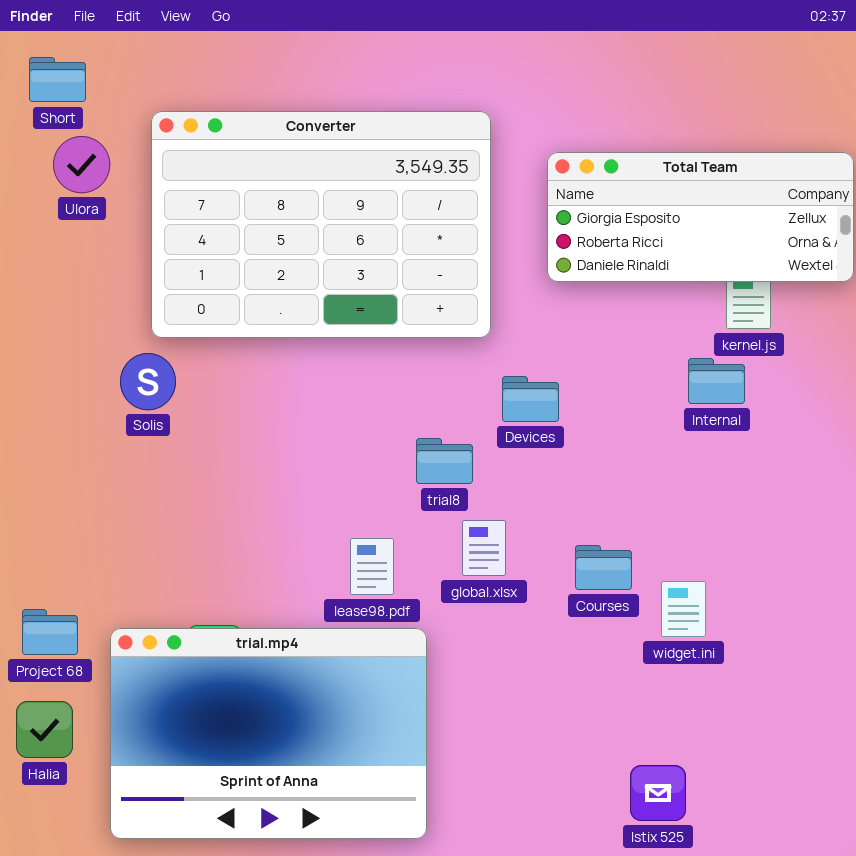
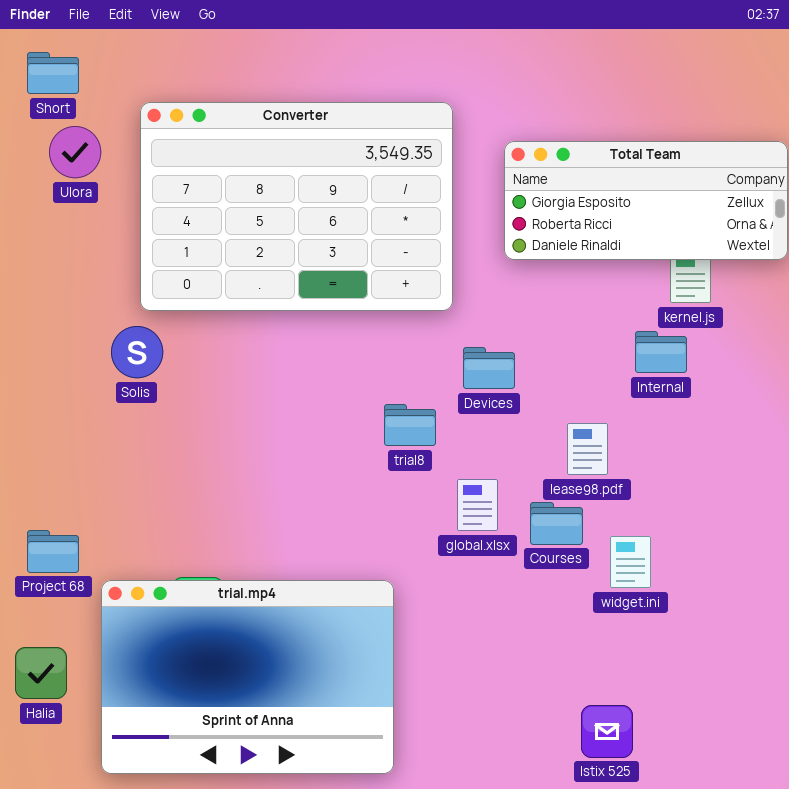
global.xlsx: [462,520,506,576] -> [457,479,498,531], moved
lease98.pdf: [350,538,394,595] -> [567,423,608,475], moved
Project 68: [22,609,78,655] -> [27,530,79,573], moved

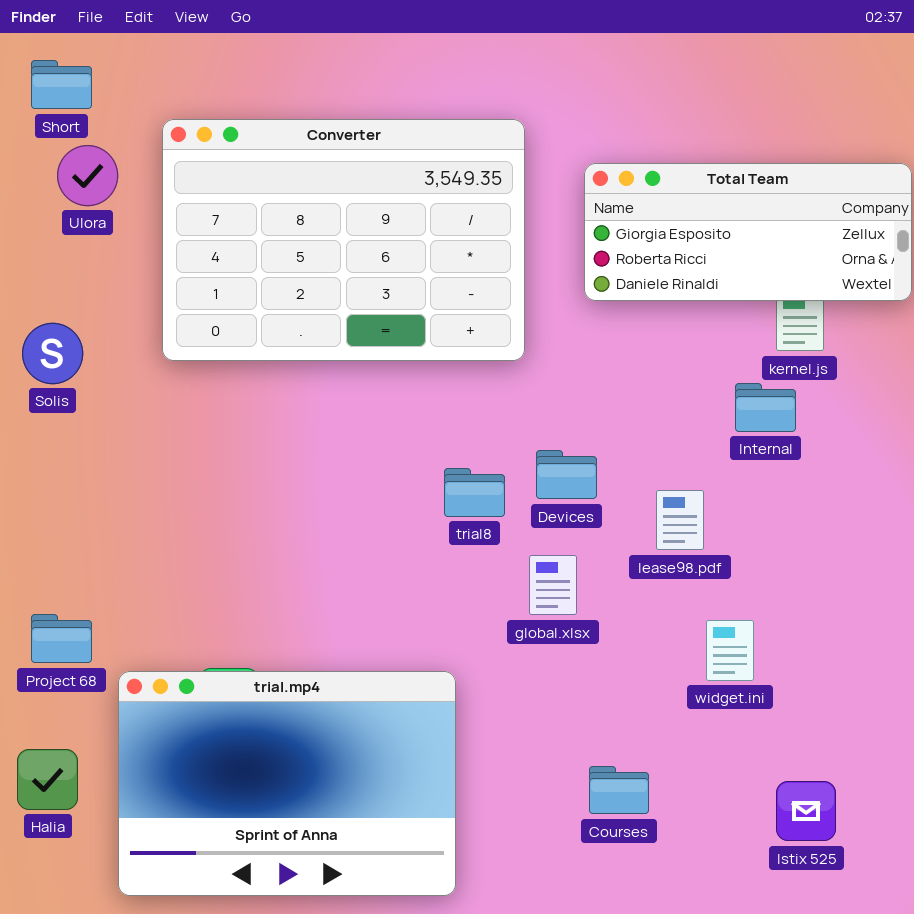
Solis: [111,326,163,378] -> [22,323,83,384], moved
Devices: [463,347,515,389] -> [536,450,597,499], moved
Courses: [530,502,583,545] -> [589,766,649,814], moved
Istix 525: [581,705,633,758] -> [776,781,836,841], moved

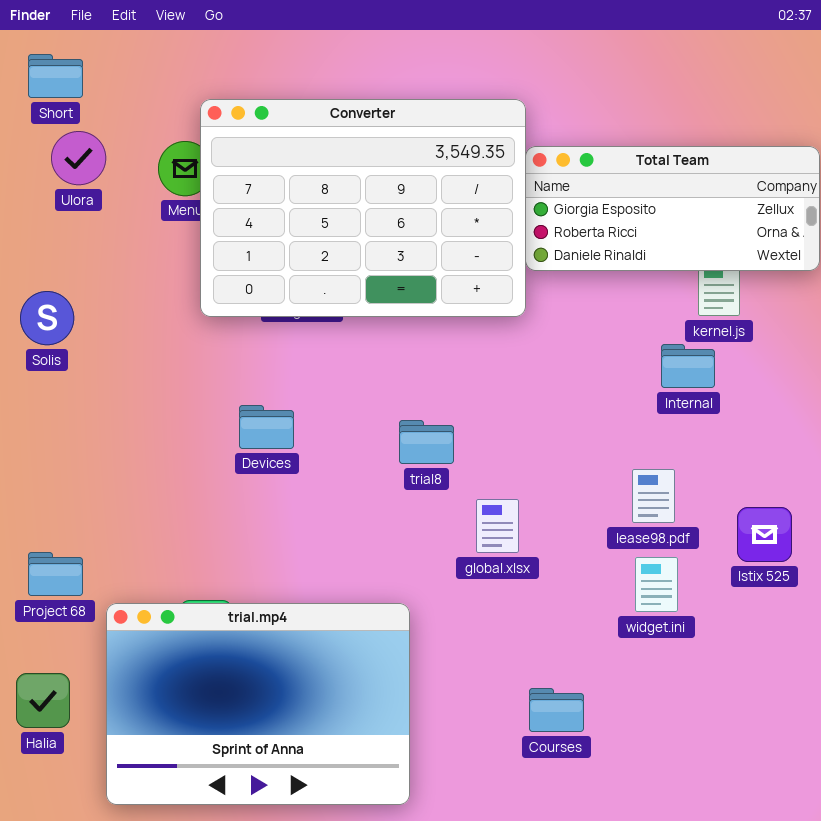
Converter: [162,119,525,361] -> [200,99,526,317], moved
Devices: [536,450,597,499] -> [239,405,294,449], moved
lease98.pdf: [656,490,704,550] -> [632,469,675,523], moved
Istix 525: [776,781,836,841] -> [737,507,792,562], moved

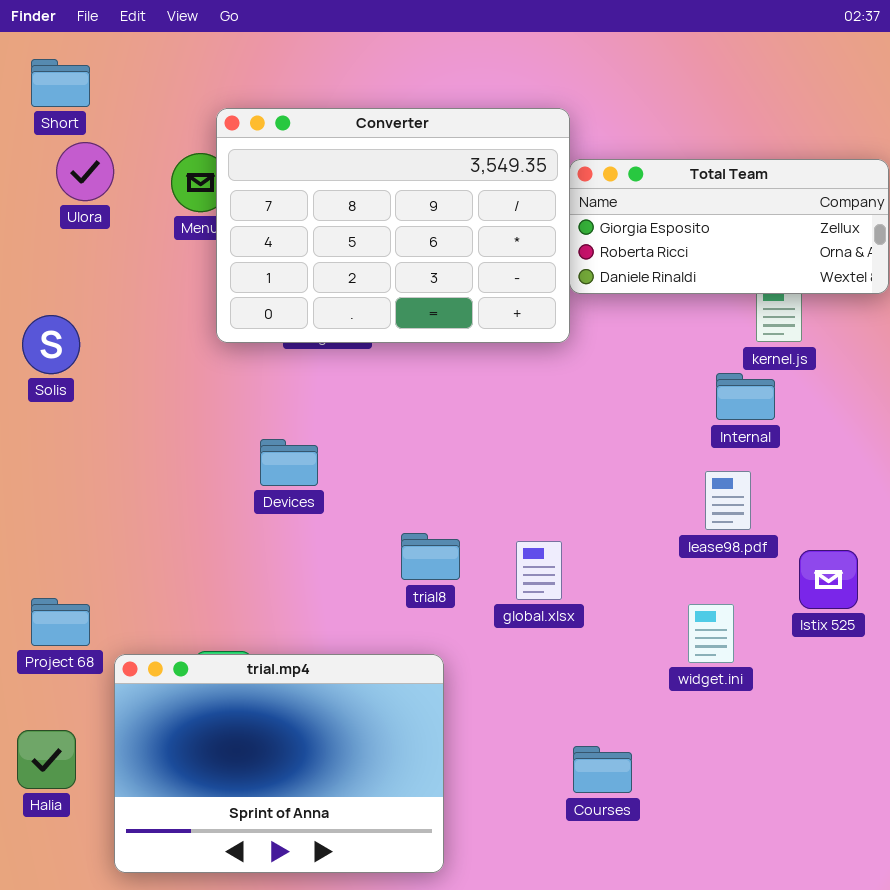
trial8: [399,420,454,464] -> [401,533,460,580], moved
lease98.pdf: [632,469,675,523] -> [705,471,751,530], moved

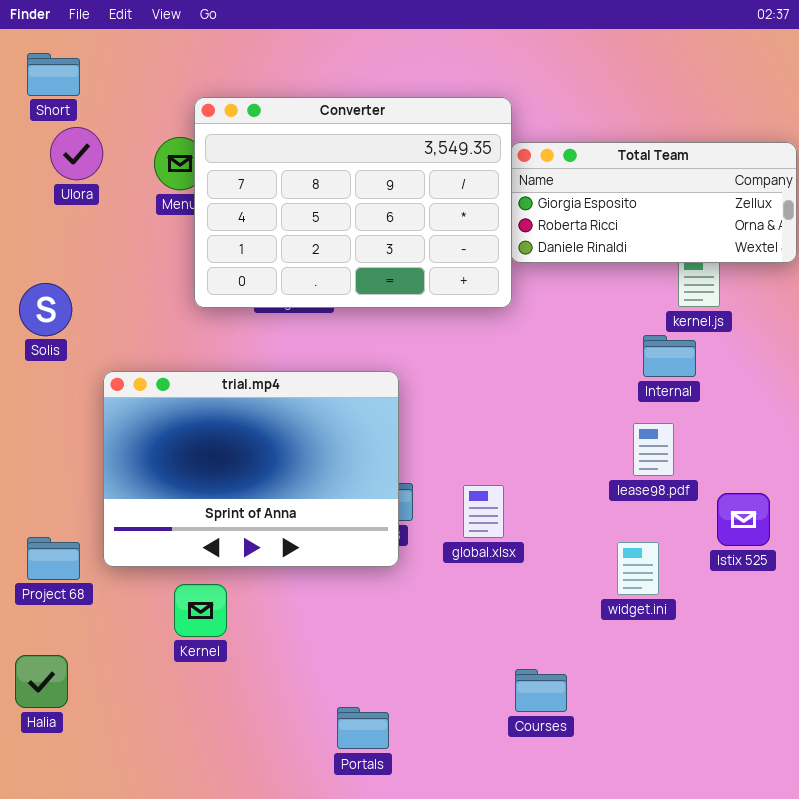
trial.mp4: [114,654,444,873] -> [103,371,399,567], moved

